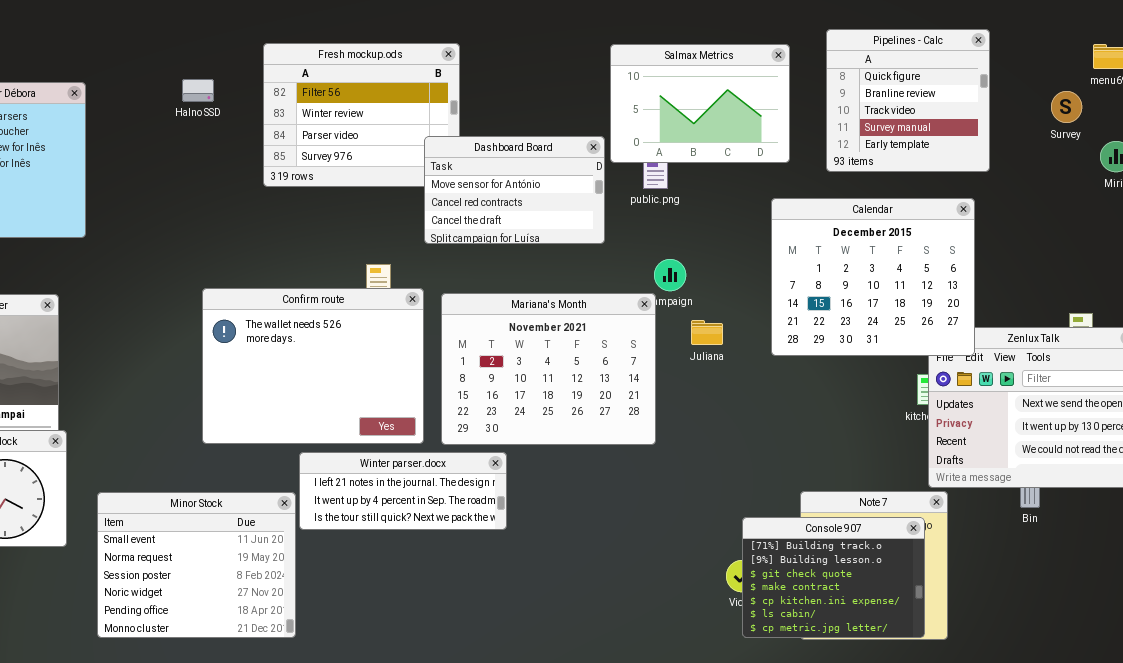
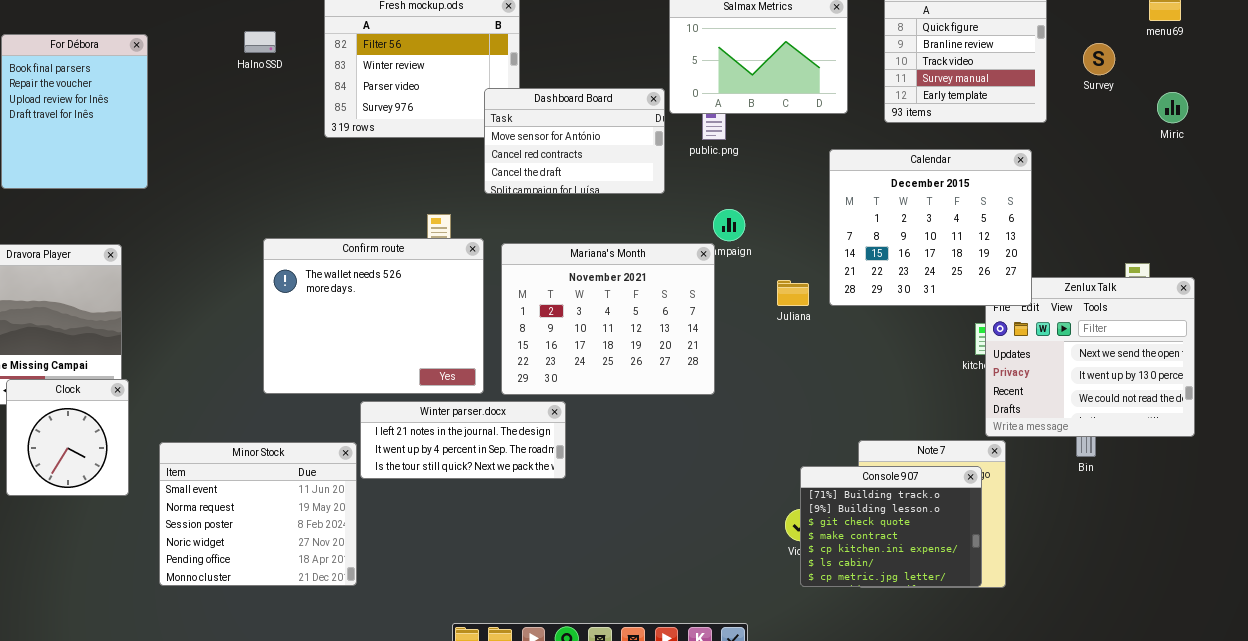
Survey: [1051,91,1082,123] -> [1083,43,1115,75], moved
Juliana: [691,320,723,345] -> [777,280,809,306], moved

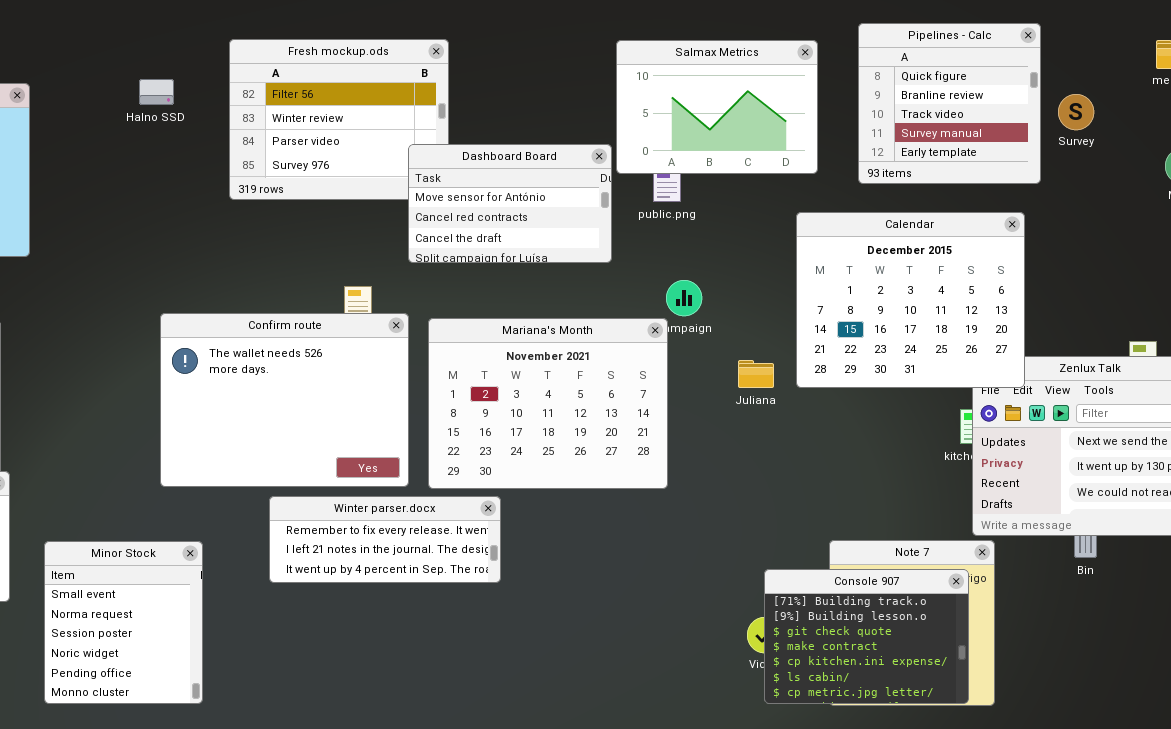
Survey: [1083,43,1115,75] -> [1058,94,1094,130], moved
Winter parser.docx: [360,401,566,479] -> [269,496,501,583], scrolled up 1 row
Minor Stock: [159,442,357,586] -> [44,541,203,704], resized

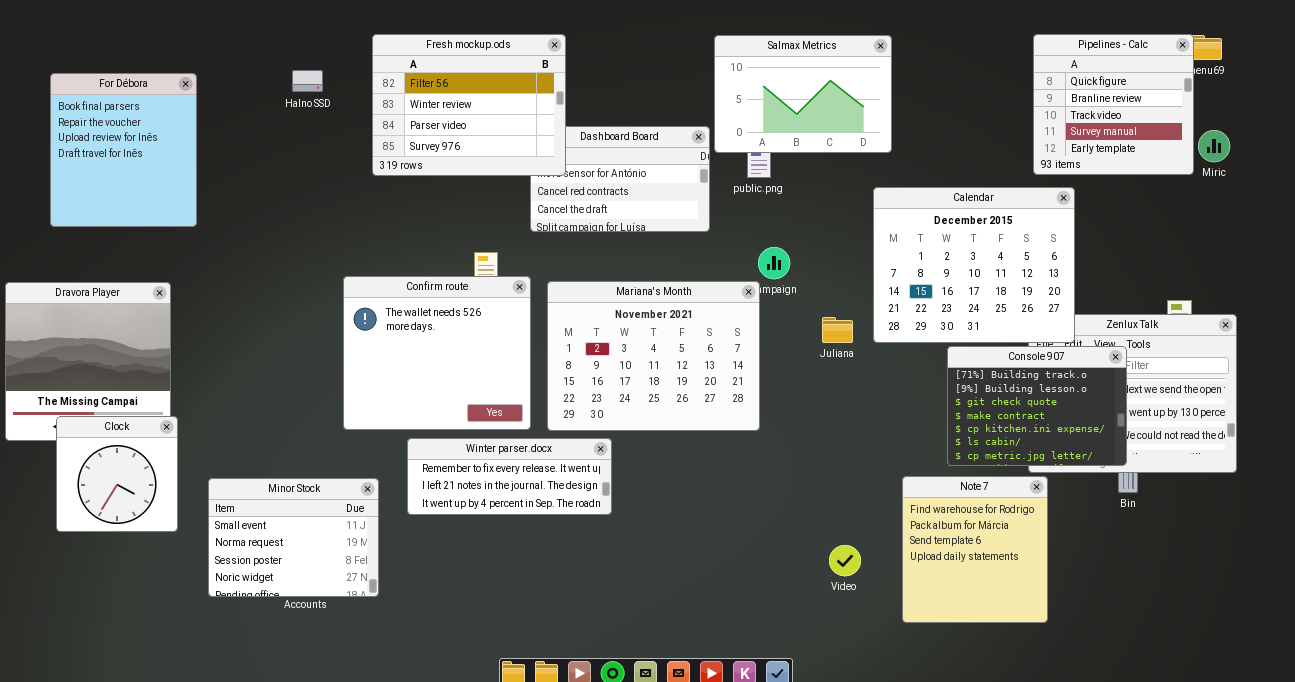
Pipelines - Calc: [858,23,1041,184] -> [1033,34,1194,175], moved
Fresh mockup.ods: [229,39,449,200] -> [372,34,566,176], raised
Confirm route: [160,313,409,487] -> [343,276,531,430], resized
Minor Stock: [44,541,203,704] -> [208,478,379,597], resized
Console 907: [764,569,969,704] -> [947,346,1127,466], moved

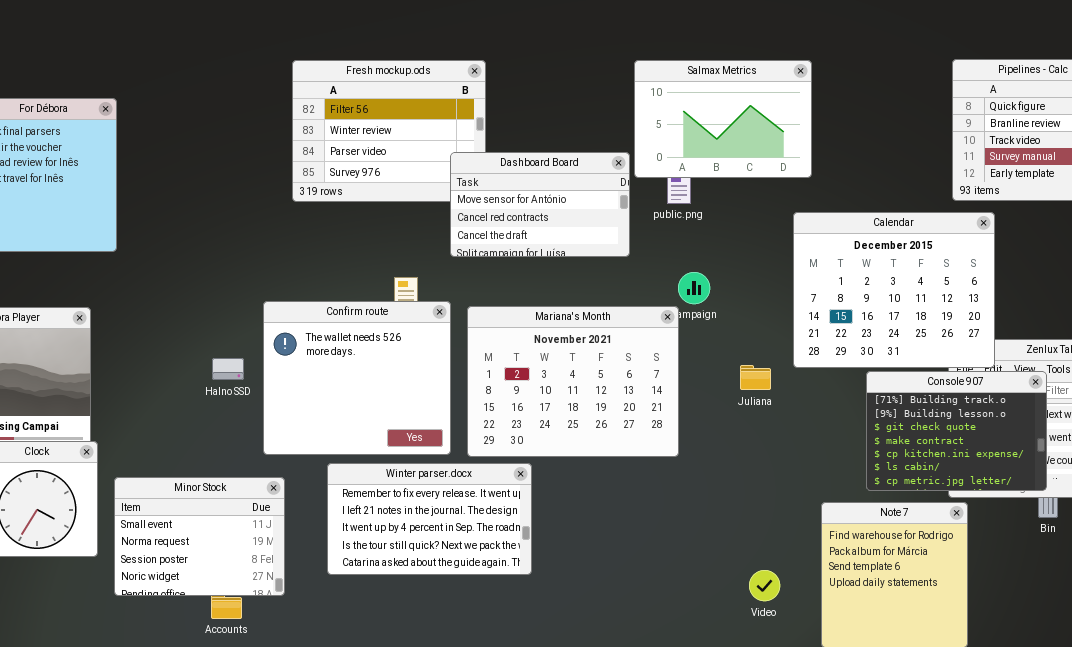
Halno SSD: [292,70,323,92] -> [212,358,244,380], moved
Dashboard Board: [530,126,710,232] -> [450,152,630,257], raised
Juliana: [822,317,853,343] -> [740,365,771,390], moved
Winter parser.docx: [407,438,612,515] -> [327,463,532,575], resized
Minor Stock: [208,478,379,597] -> [114,477,285,596], moved

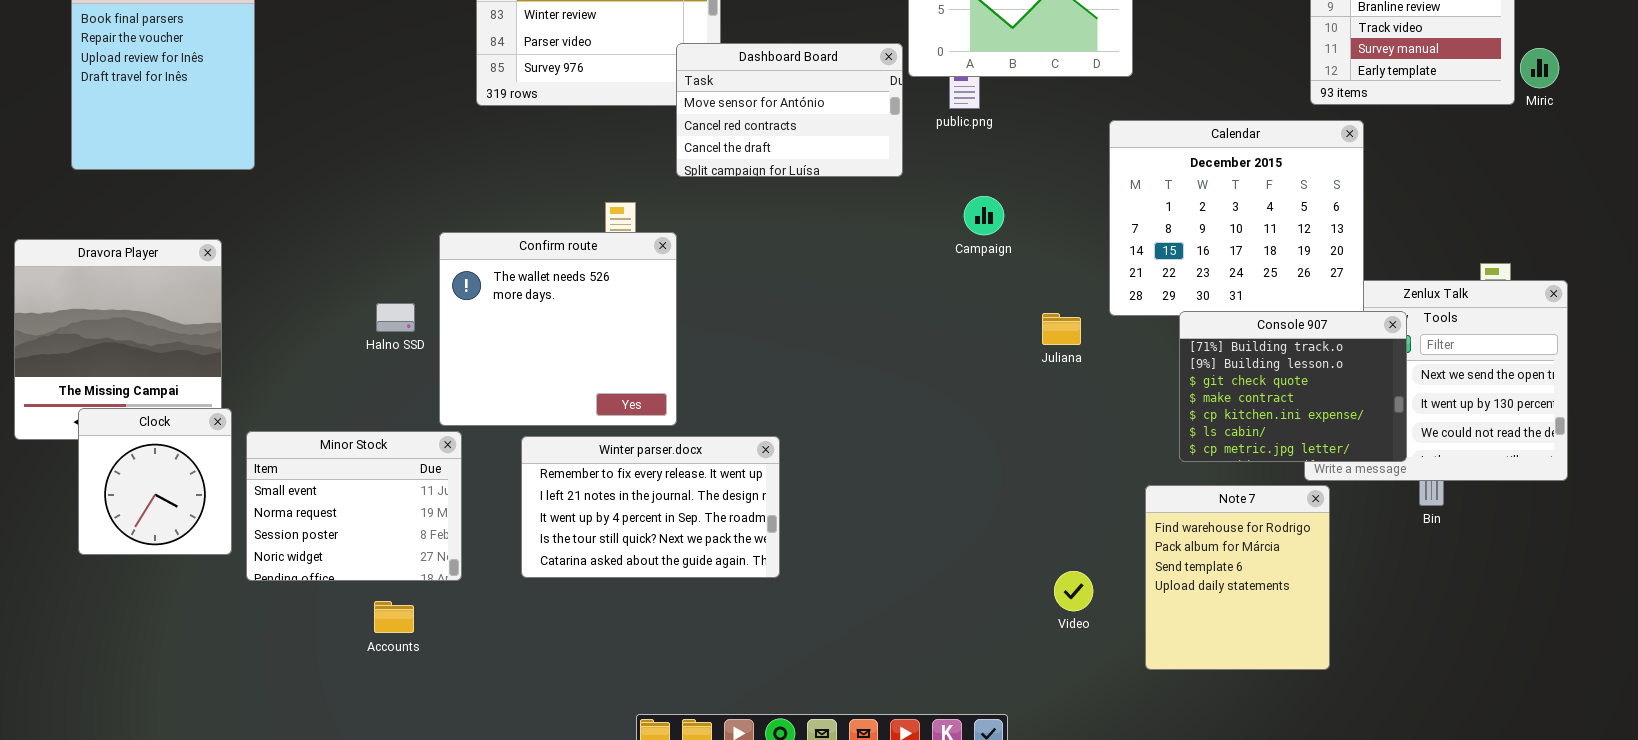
Mariana's Month: [467,306,679,457] -> none, closed
Console 907: [866,371,1047,491] -> [1179,311,1407,462], moved
Minor Stock: [114,477,285,596] -> [246,431,462,581], moved

